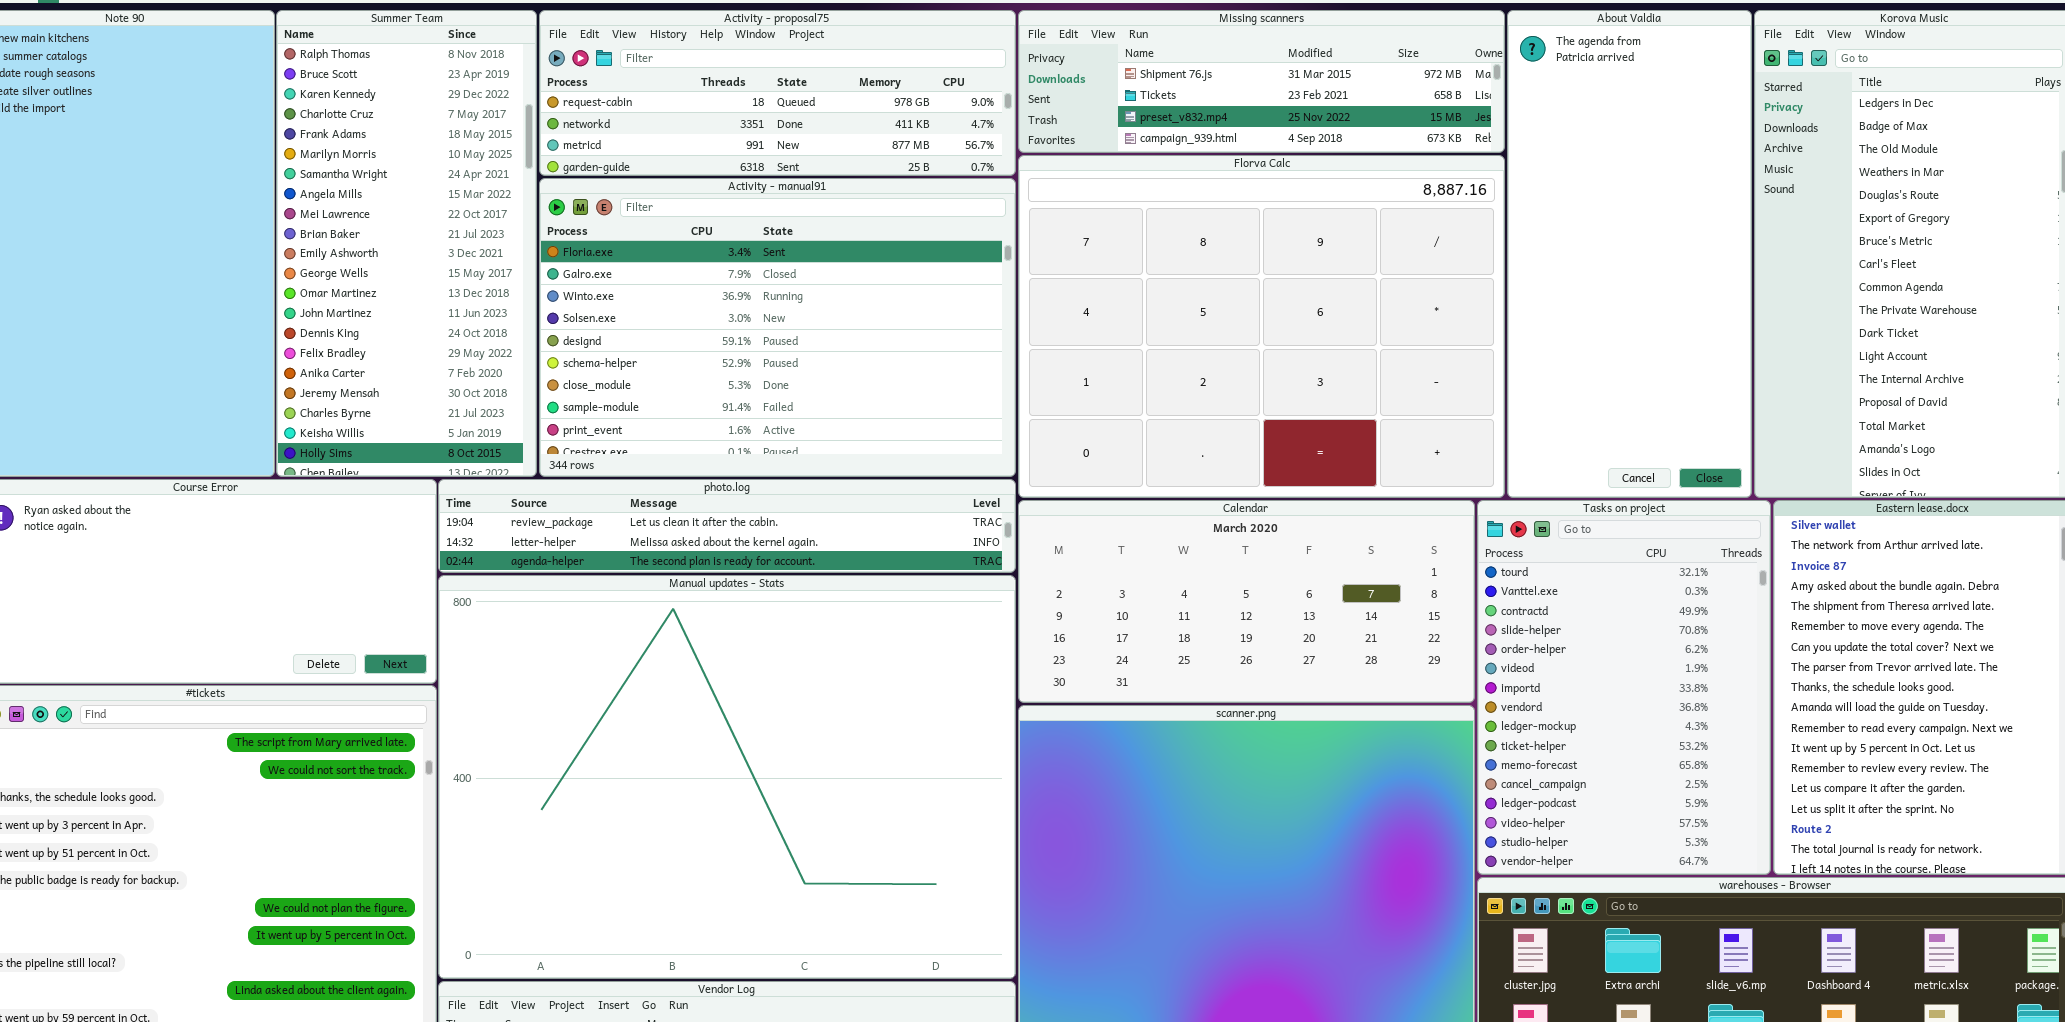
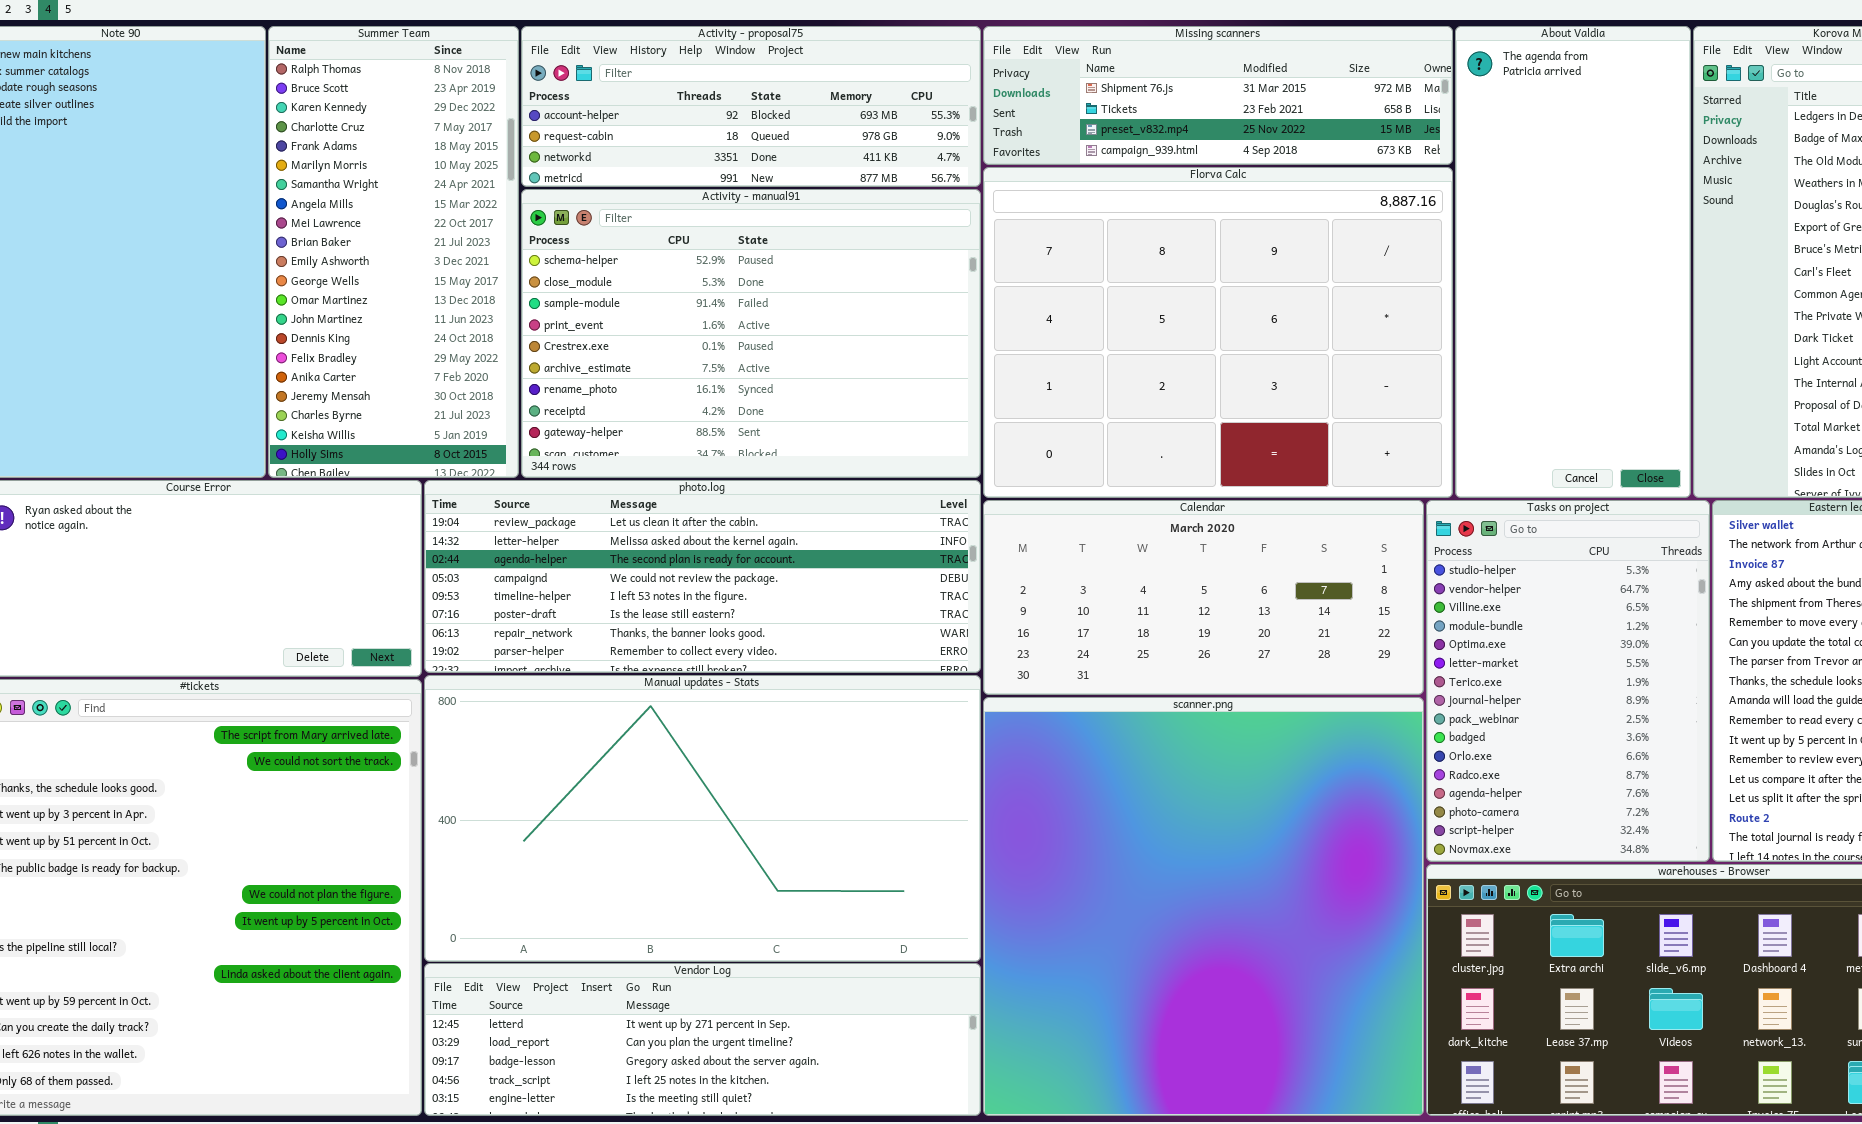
Activity - proposal75: [539,10,1016,176] -> [521,26,981,187], scrolled up 1 row
Activity - manual91: [539,178,1016,477] -> [521,189,981,478], scrolled down 5 rows
photo.log: [438,479,1016,573] -> [424,480,981,673], resized
Tasks on project: [1477,500,1771,875] -> [1426,500,1710,862], scrolled down 14 rows
Manual updates - Stats: [438,575,1016,979] -> [424,675,981,962], resized

